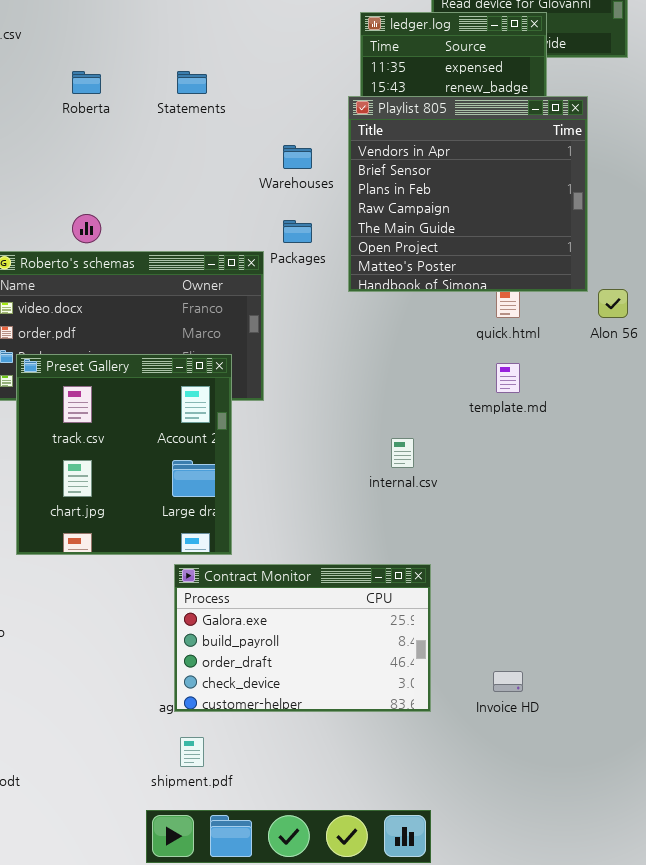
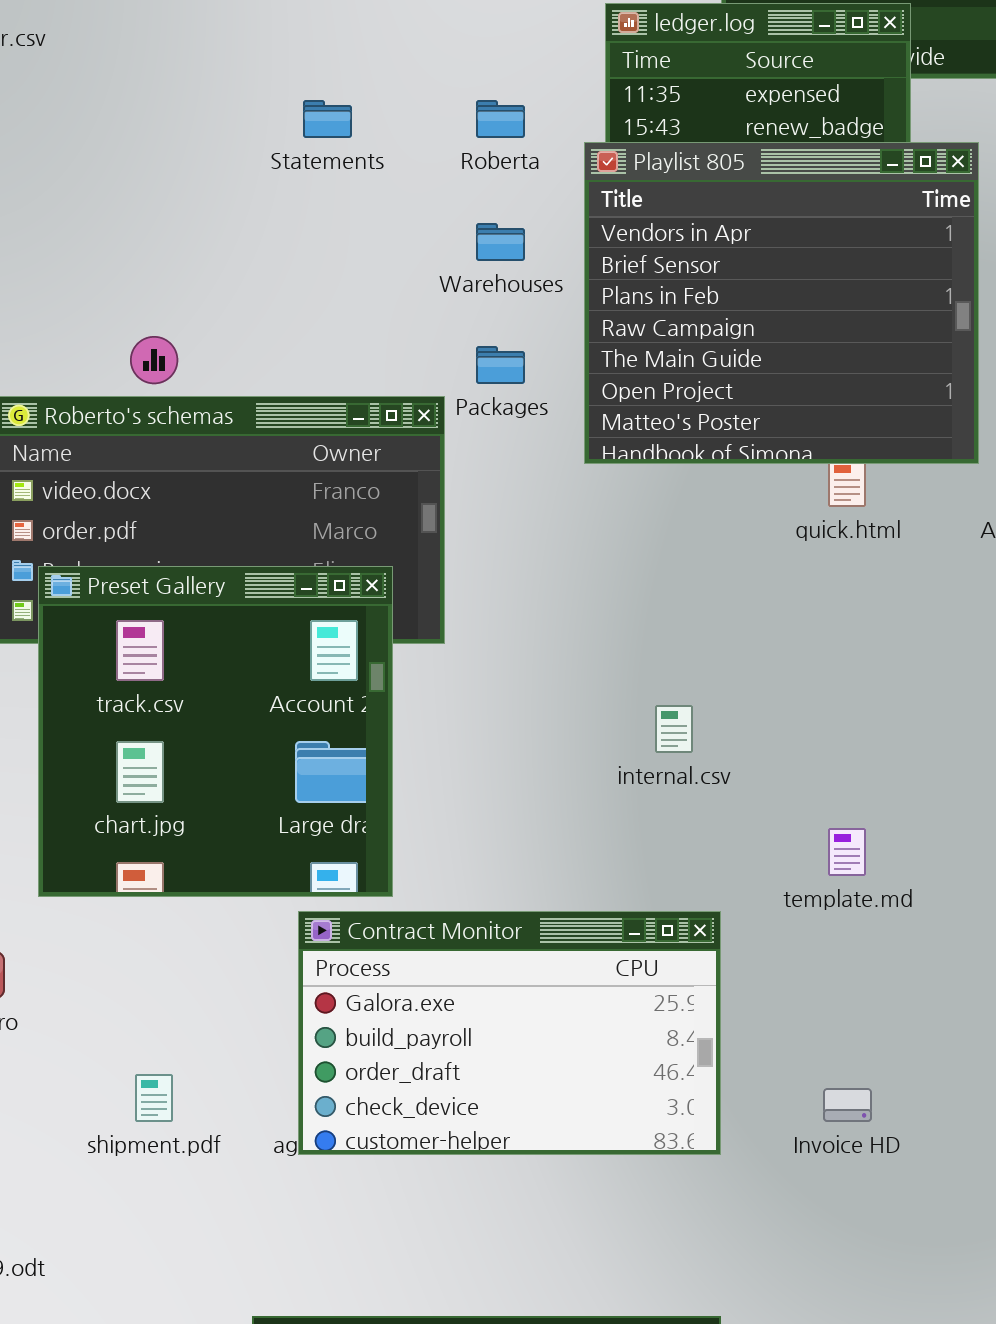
Roberta: [72,71,101,94] -> [476,100,525,138], moved
template.md: [496,363,520,393] -> [828,828,866,876], moved
shipment.pdf: [180,737,204,767] -> [135,1074,173,1122], moved

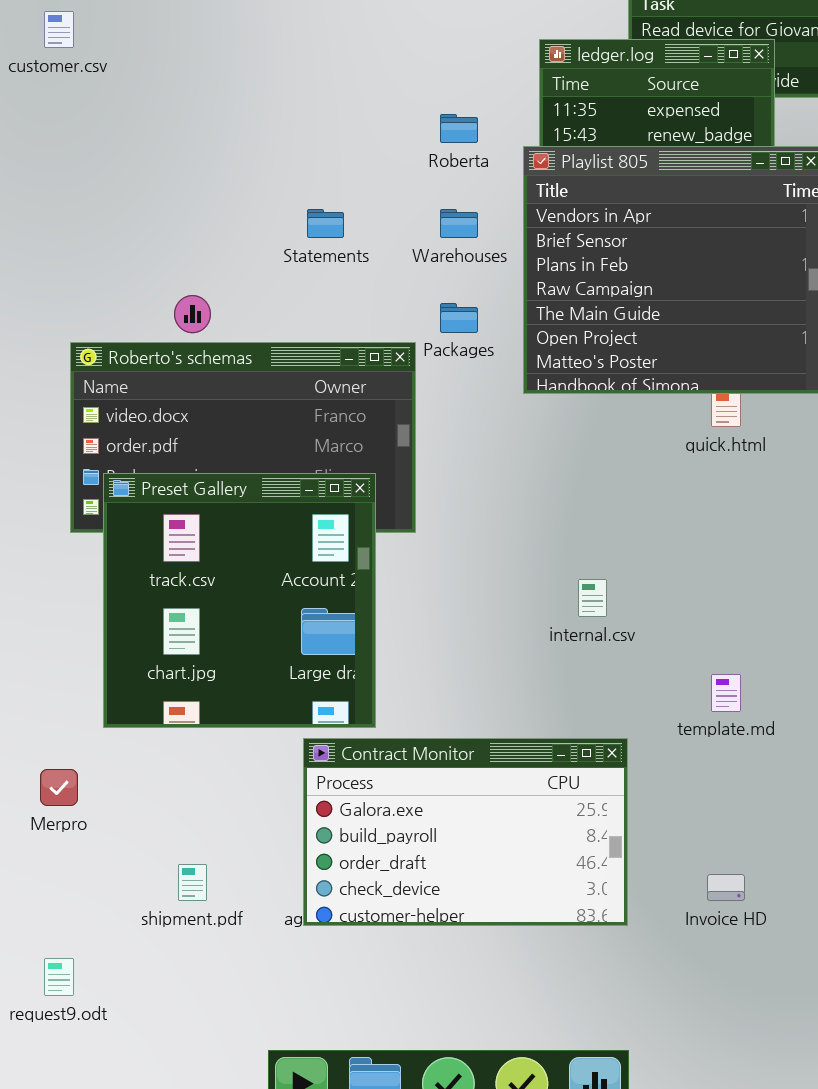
Statements: [303,100,352,138] -> [307,209,344,238], moved

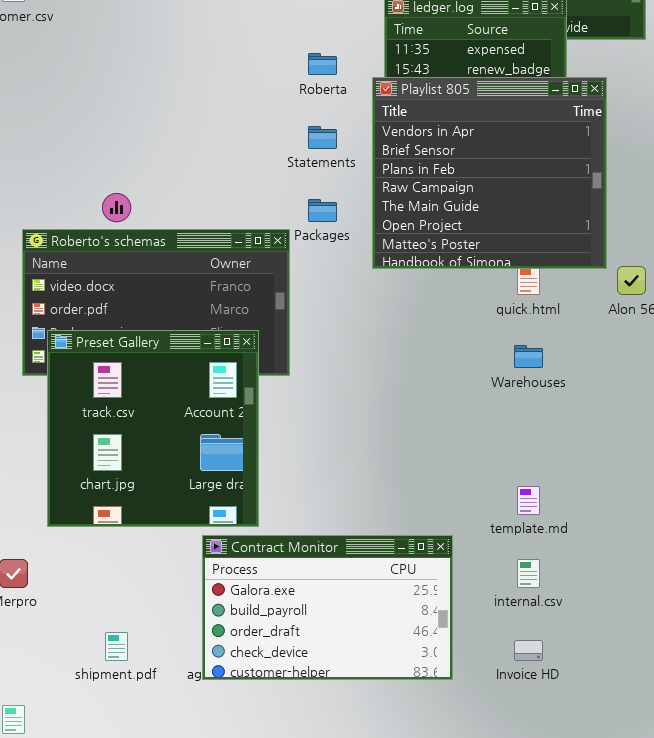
Statements: [307,209,344,238] -> [308,126,337,149], moved
Warehouses: [440,209,478,238] -> [514,345,543,368], moved
internal.csv: [578,579,607,617] -> [517,559,540,588], moved

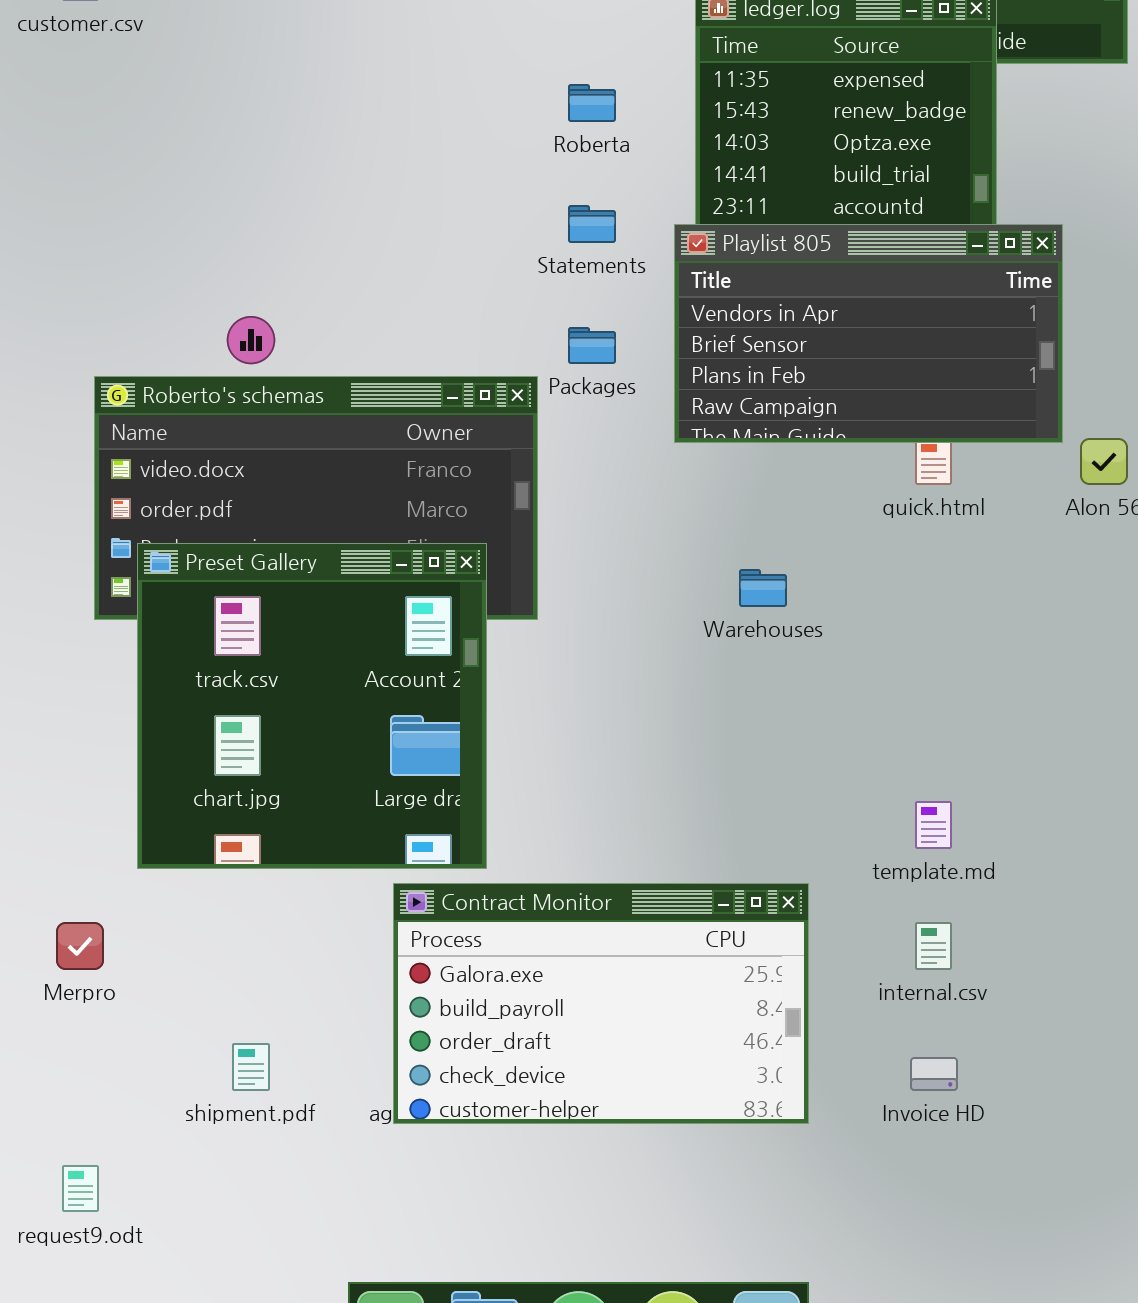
Playlist 805: [372,77,607,269] -> [674,224,1063,443], resized
Warehouses: [514,345,543,368] -> [739,569,787,607], moved

